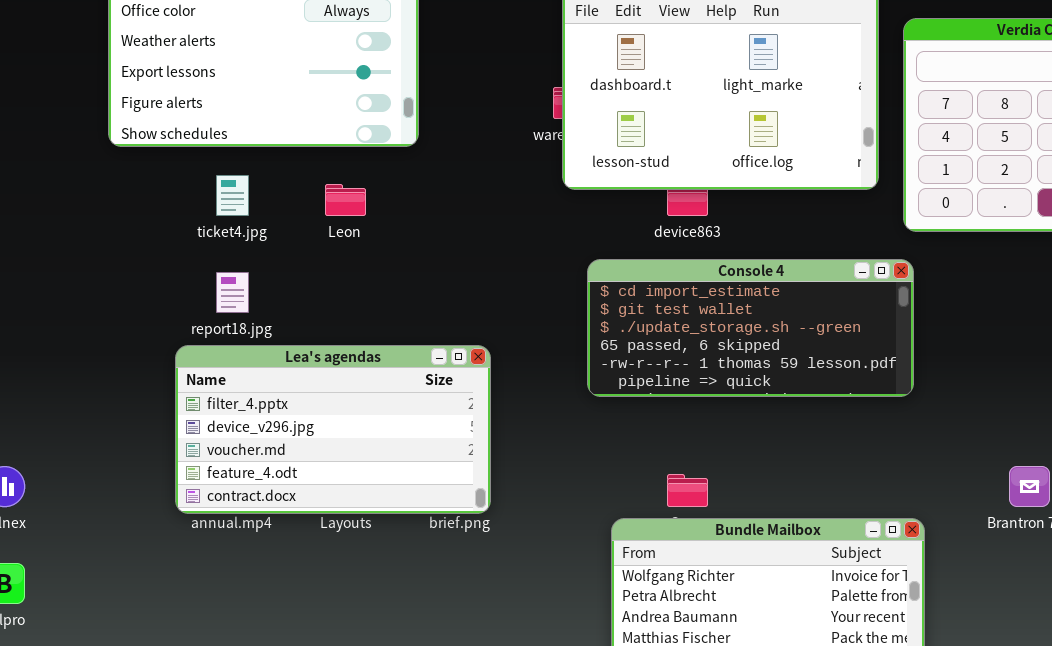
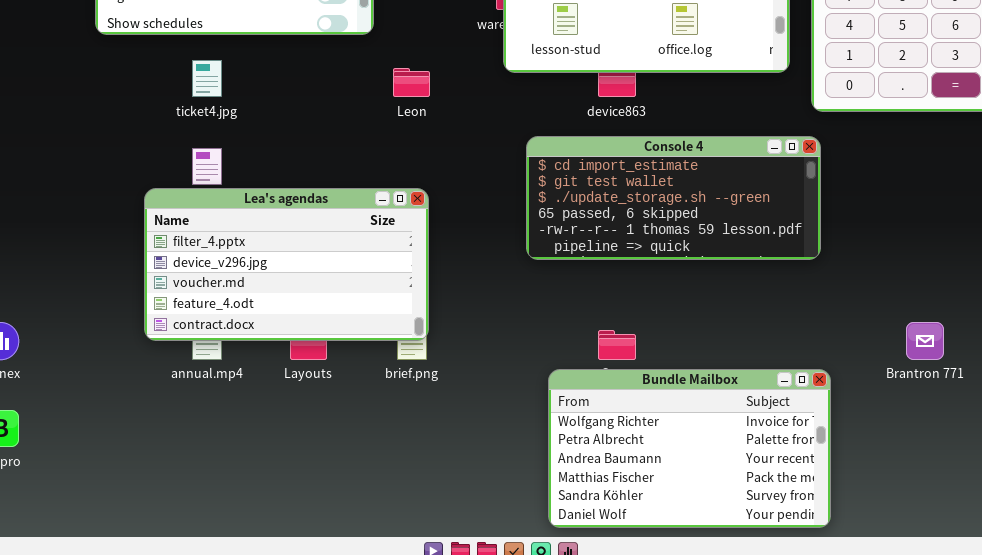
Leon: [325,184,366,216] -> [393,68,430,97], moved
Lea's agendas: [175,345,491,514] -> [144,188,429,341], moved

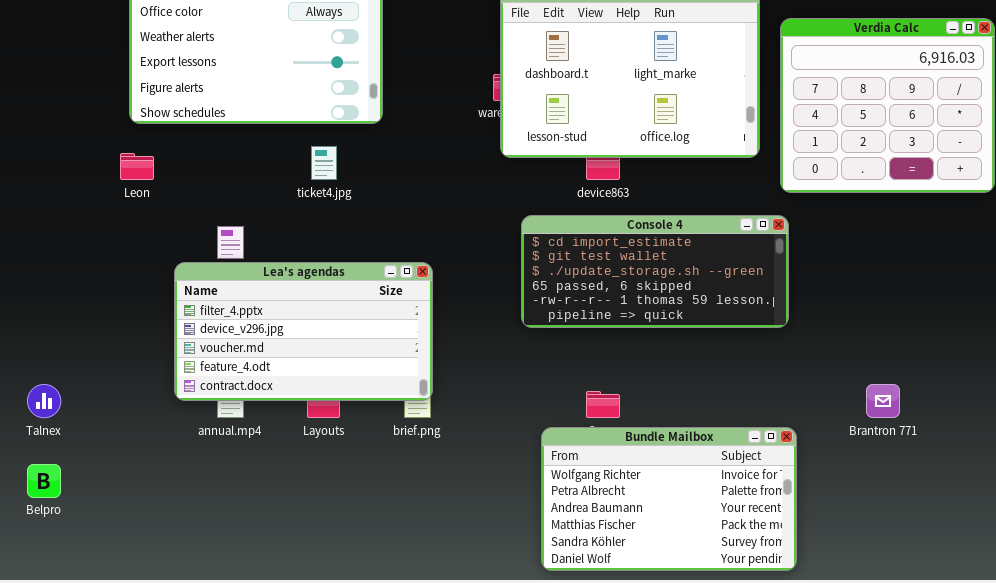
ticket4.jpg: [192,60,222,97] -> [311,146,337,180], moved
Leon: [393,68,430,97] -> [120,153,154,180], moved

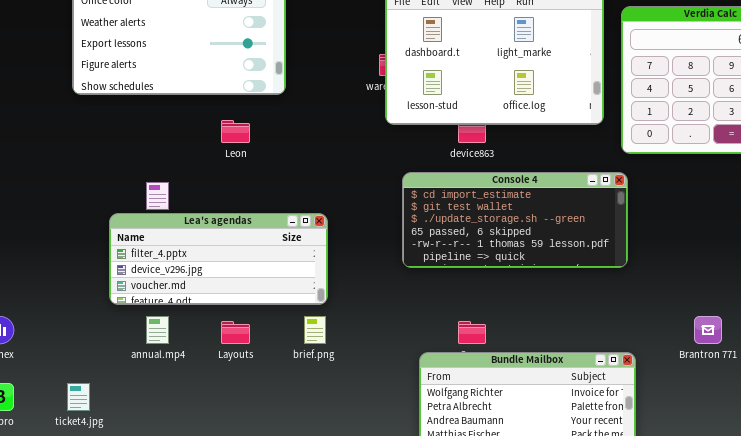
ticket4.jpg: [311,146,337,180] -> [67,383,90,411], moved
Leon: [120,153,154,180] -> [221,120,250,143], moved
Lea's agendas: [174,262,433,401] -> [109,213,328,305], resized

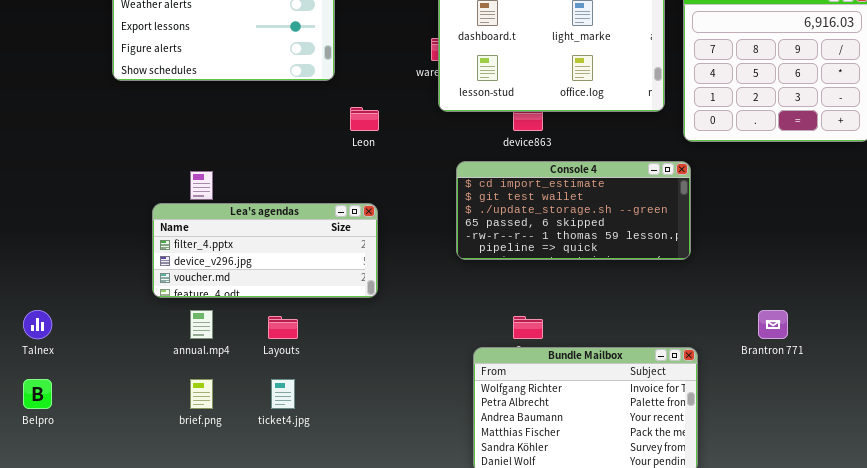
Leon: [221,120,250,143] -> [350,107,379,131], moved
brief.png: [304,316,326,344] -> [190,379,213,409], moved
ticket4.jpg: [67,383,90,411] -> [271,379,295,409], moved

